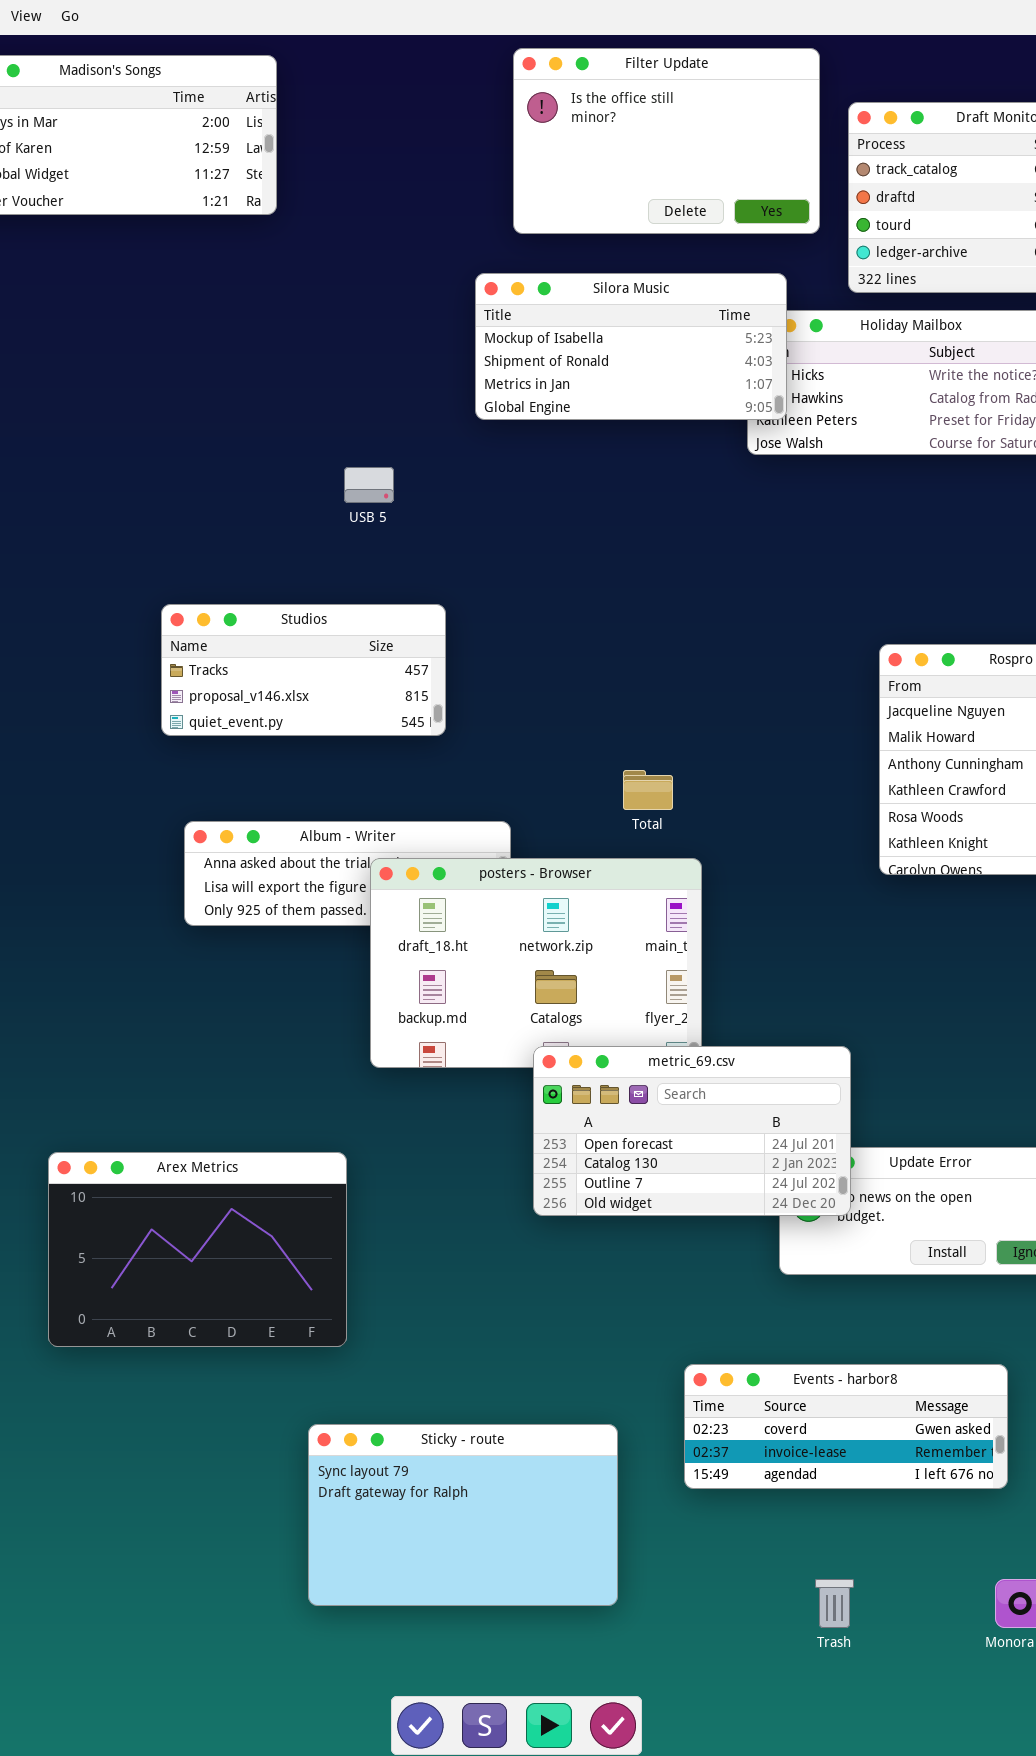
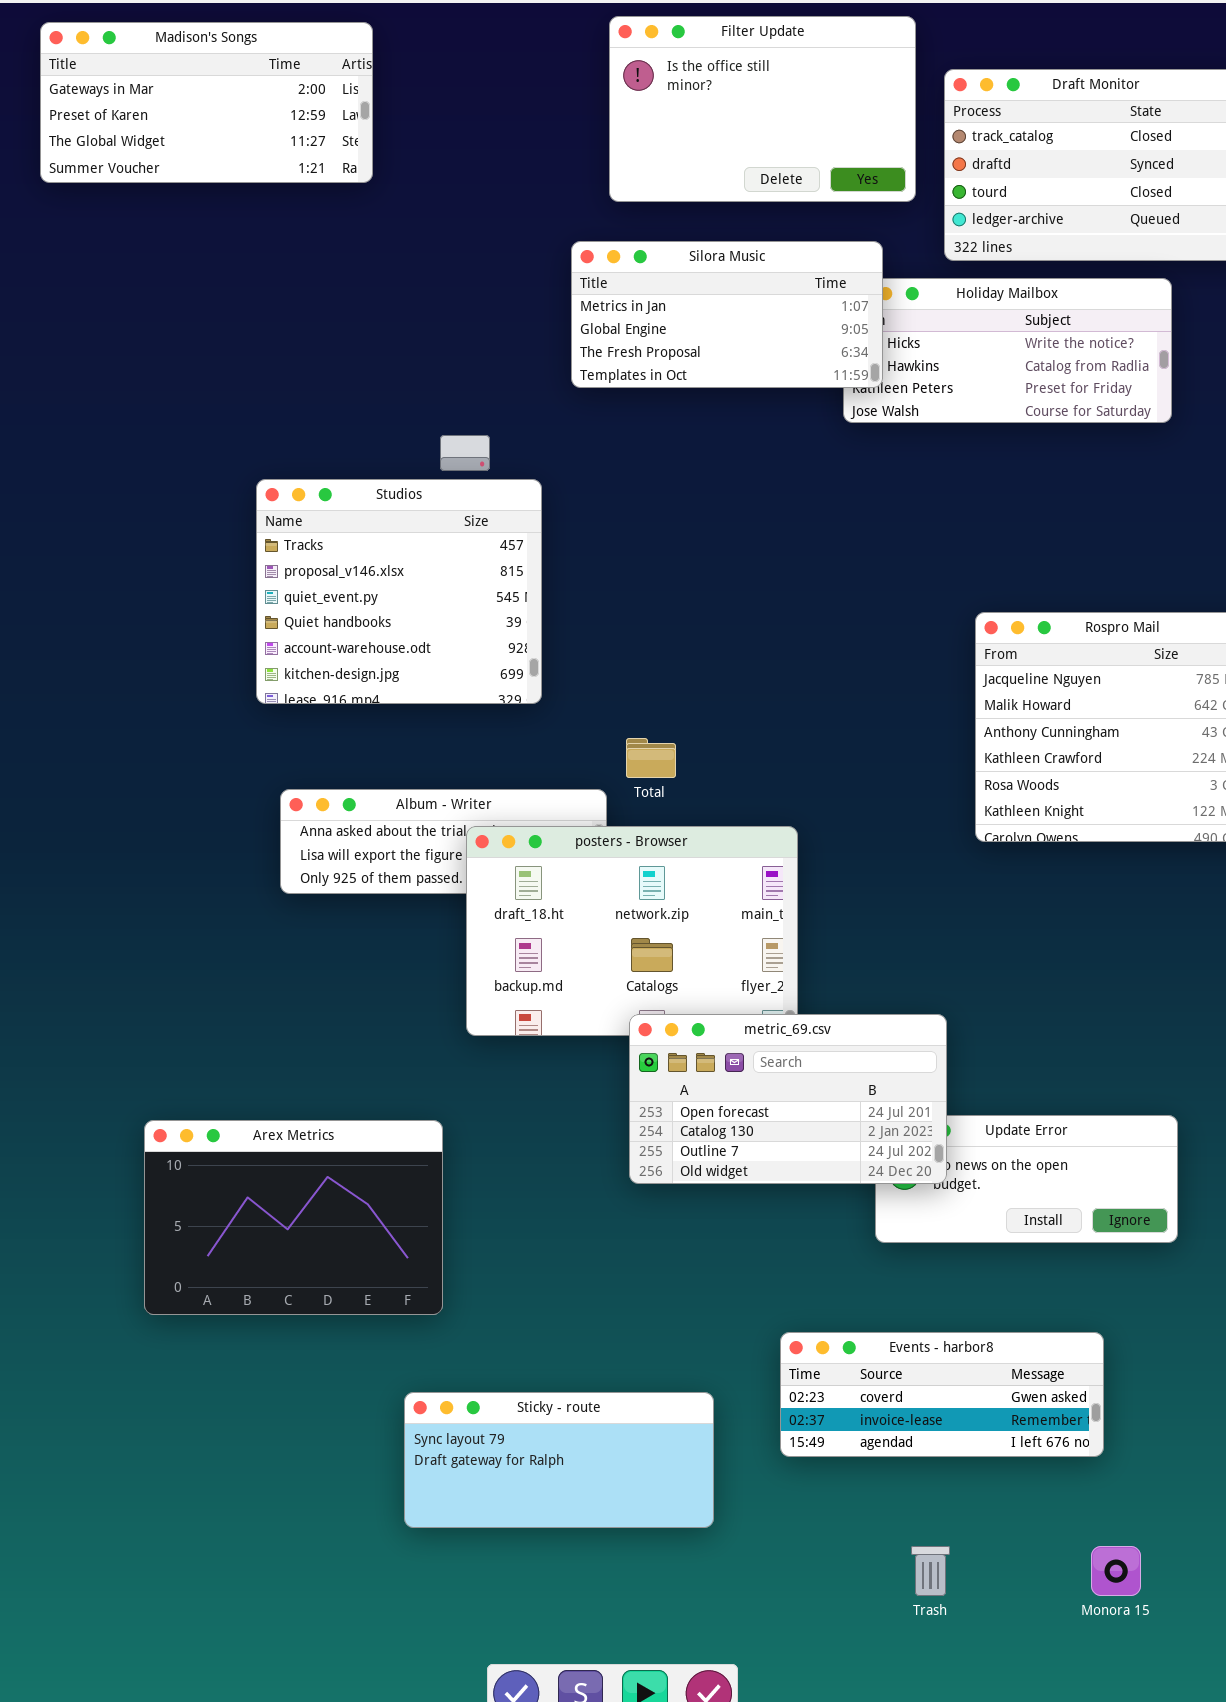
Silora Music: [475,273,787,420] -> [571,241,883,388], scrolled down 2 rows
Studios: [161,604,446,736] -> [256,479,542,704], resized
Total: [623,770,673,810] -> [626,738,676,778], moved
Sticky - route: [308,1424,618,1606] -> [404,1392,714,1528], resized

